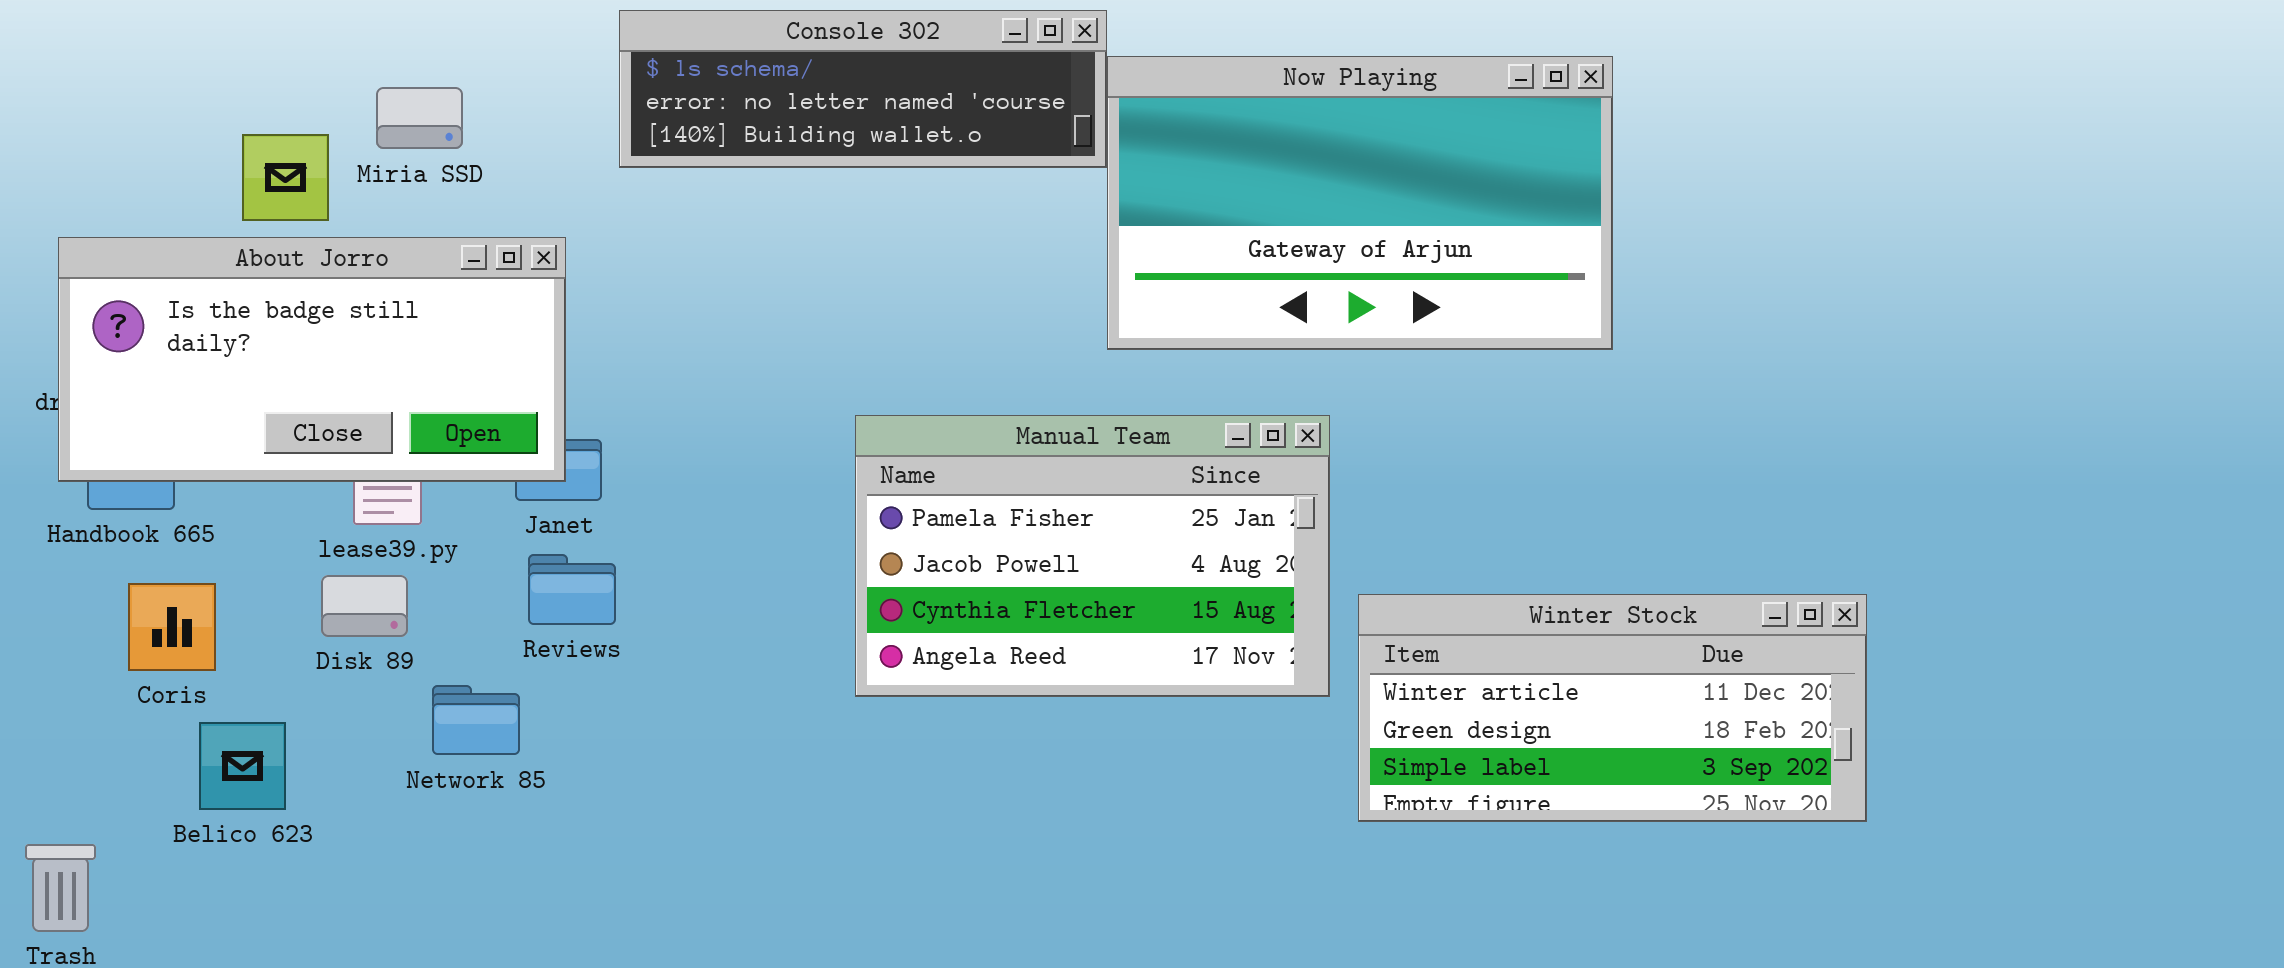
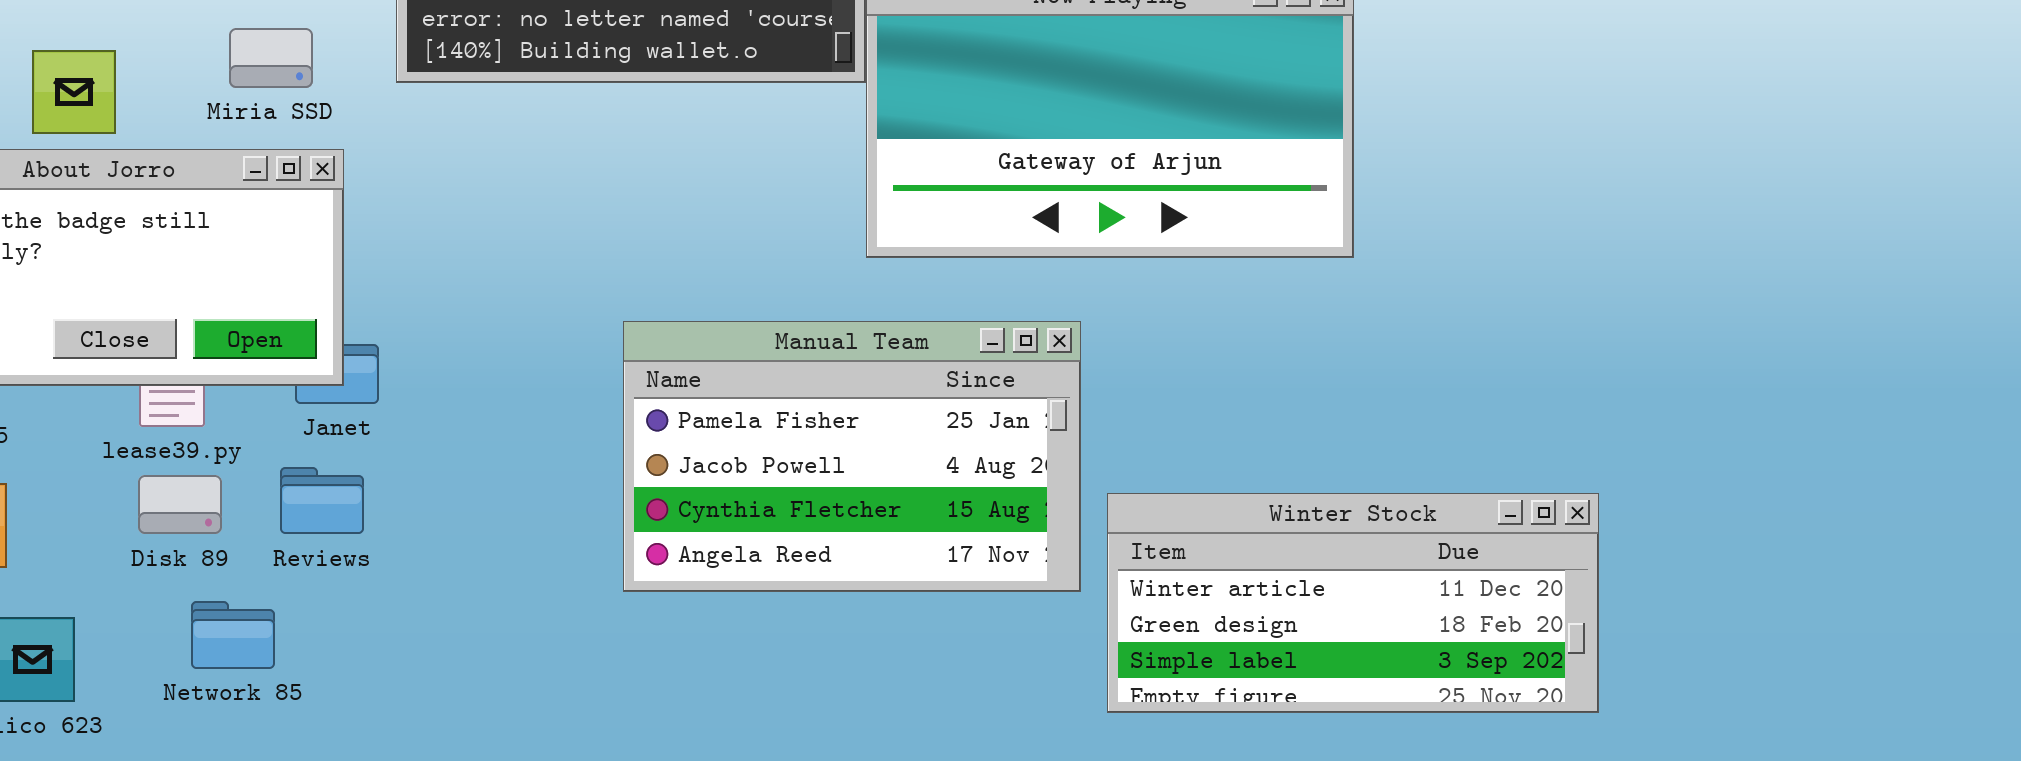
Miria SSD: [376,87,463,149] -> [229,28,313,88], moved
Reviews: [528,554,616,625] -> [280,467,364,534], moved
Disk 89: [321,575,408,637] -> [138,475,222,534], moved
Network 85: [432,685,520,755] -> [191,601,275,669], moved

